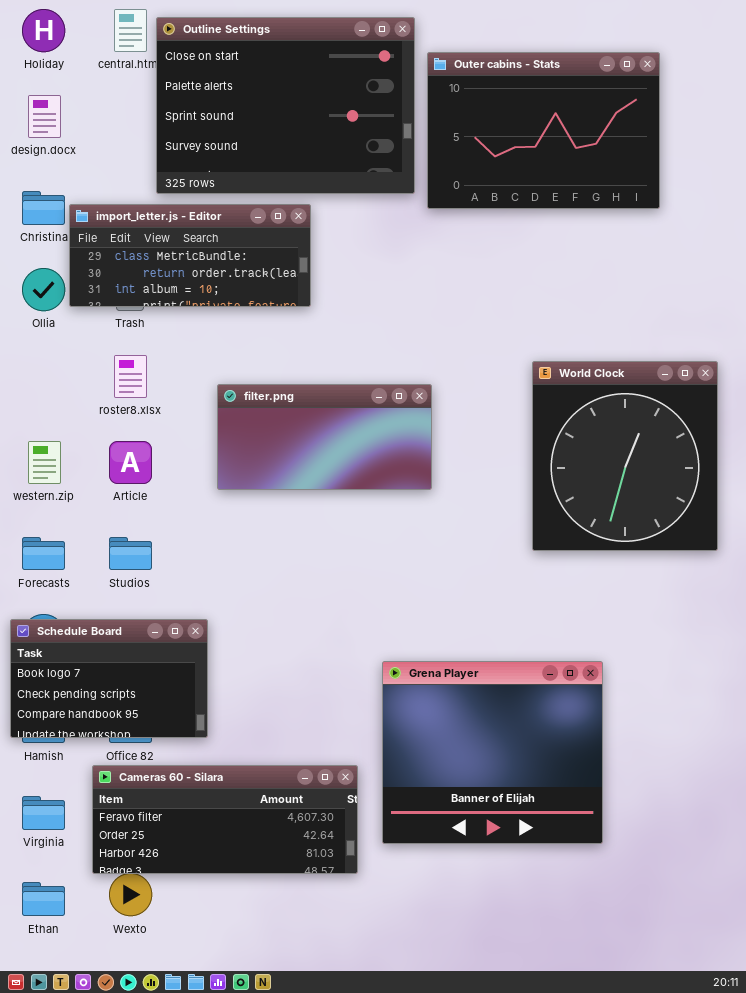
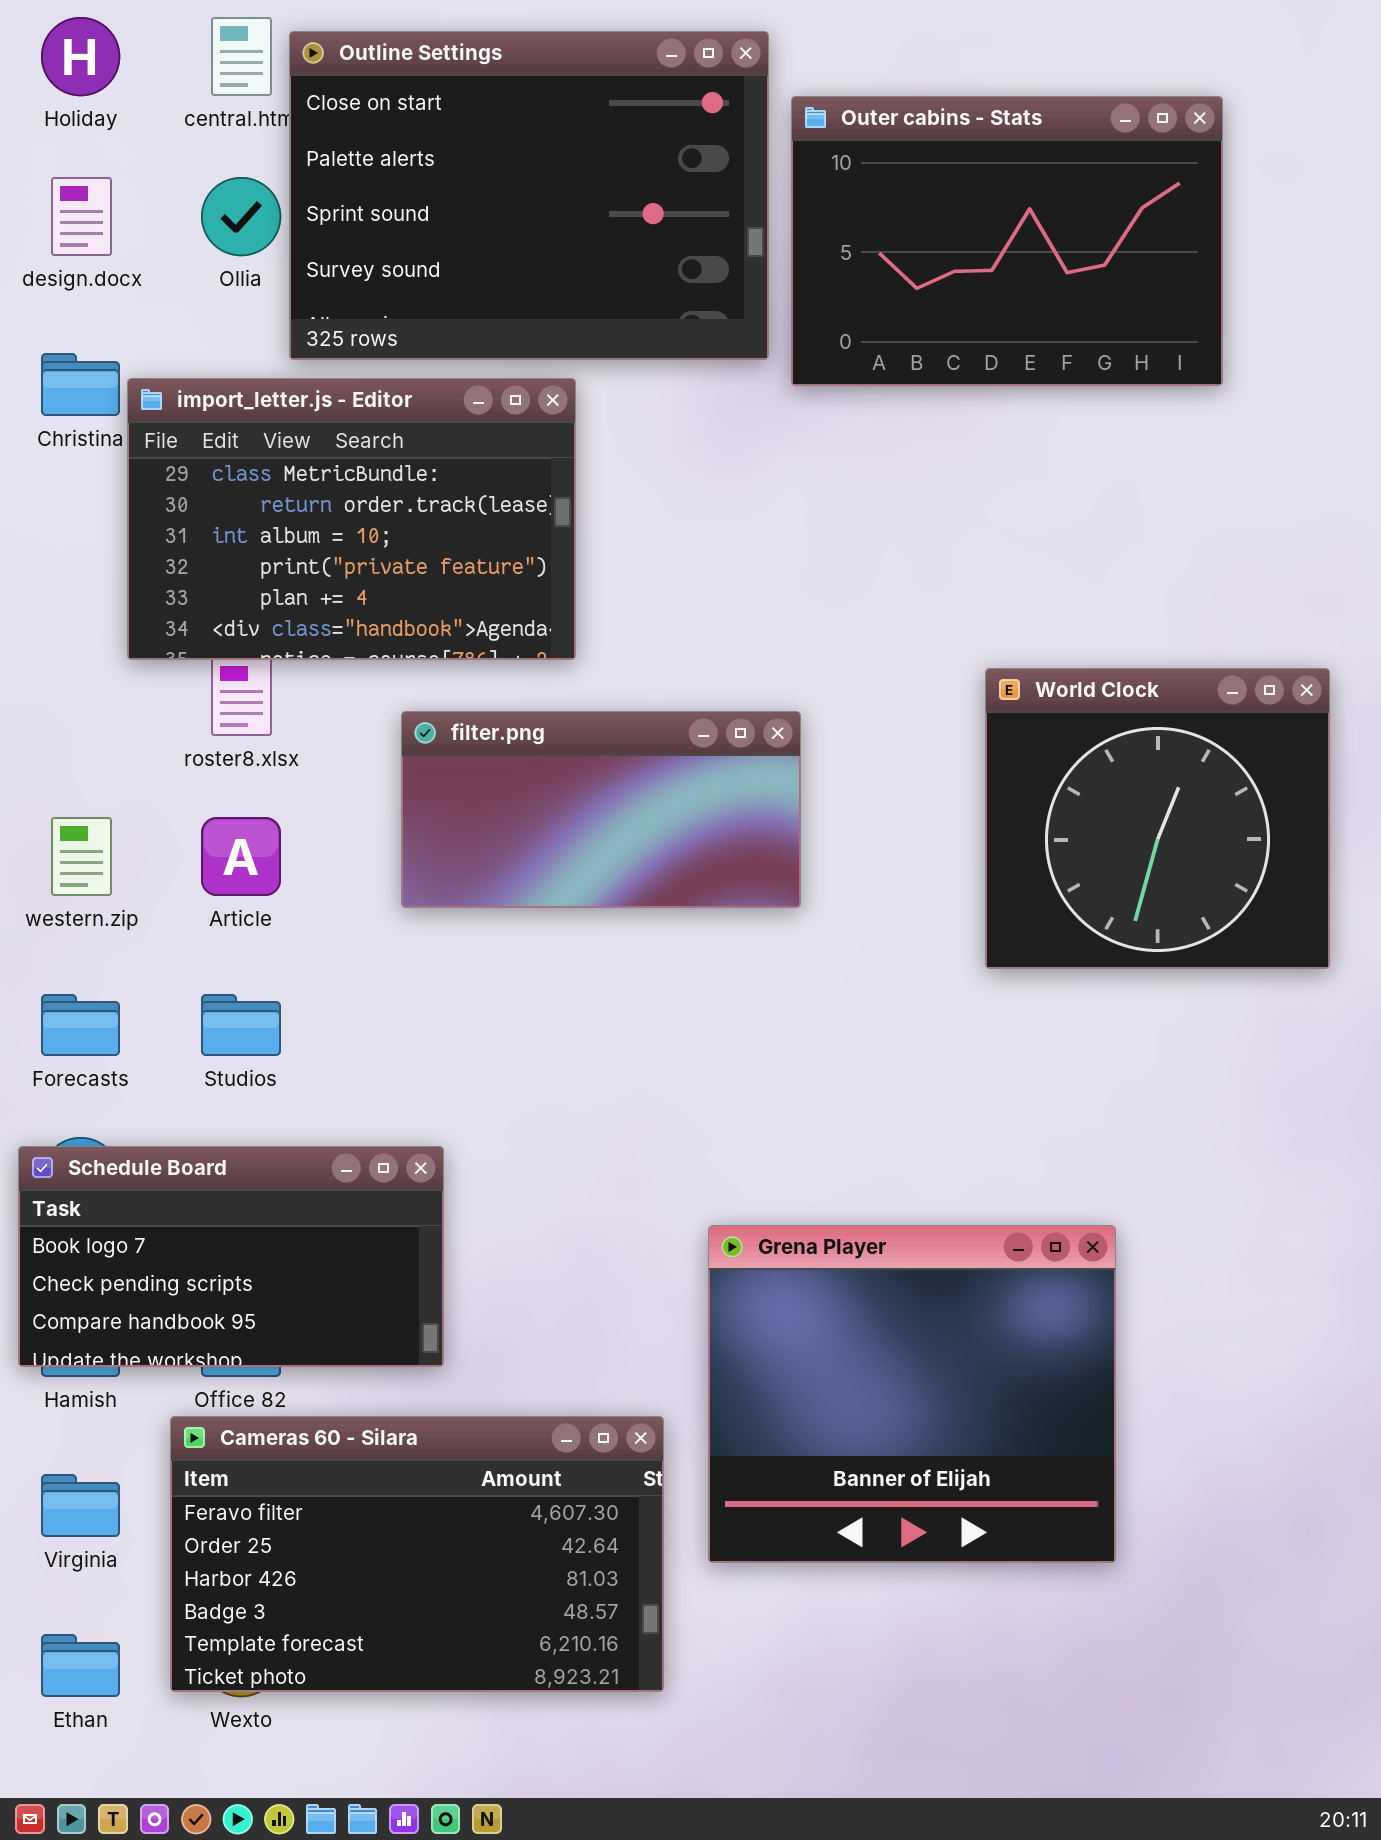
import_letter.js - Editor: [69,204,311,307] -> [127,378,576,660], resized
Ollia: [22,268,65,311] -> [201,177,281,256], moved
World Clock: [532,361,718,551] -> [985,668,1330,969], resized
Schedule Board: [10,619,208,738] -> [18,1146,444,1367], resized
Cameras 60 - Silara: [92,765,358,874] -> [170,1416,664,1692], resized

